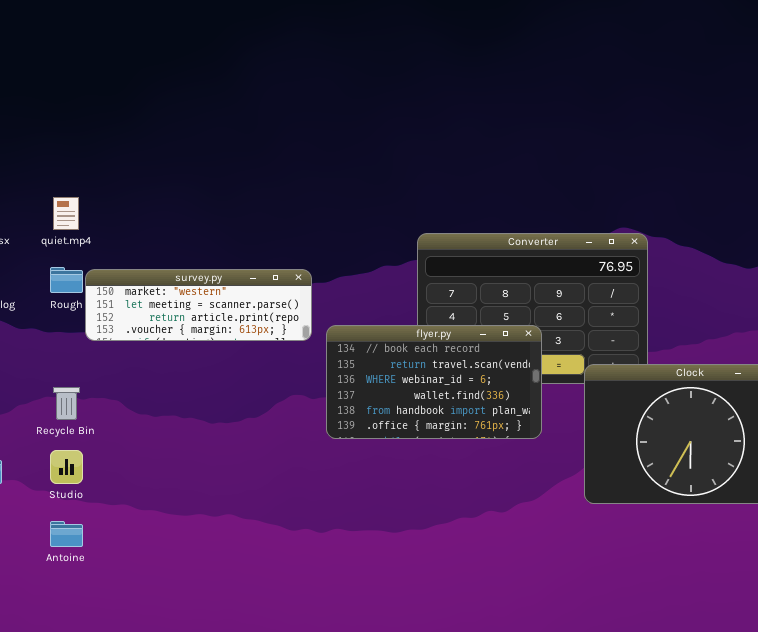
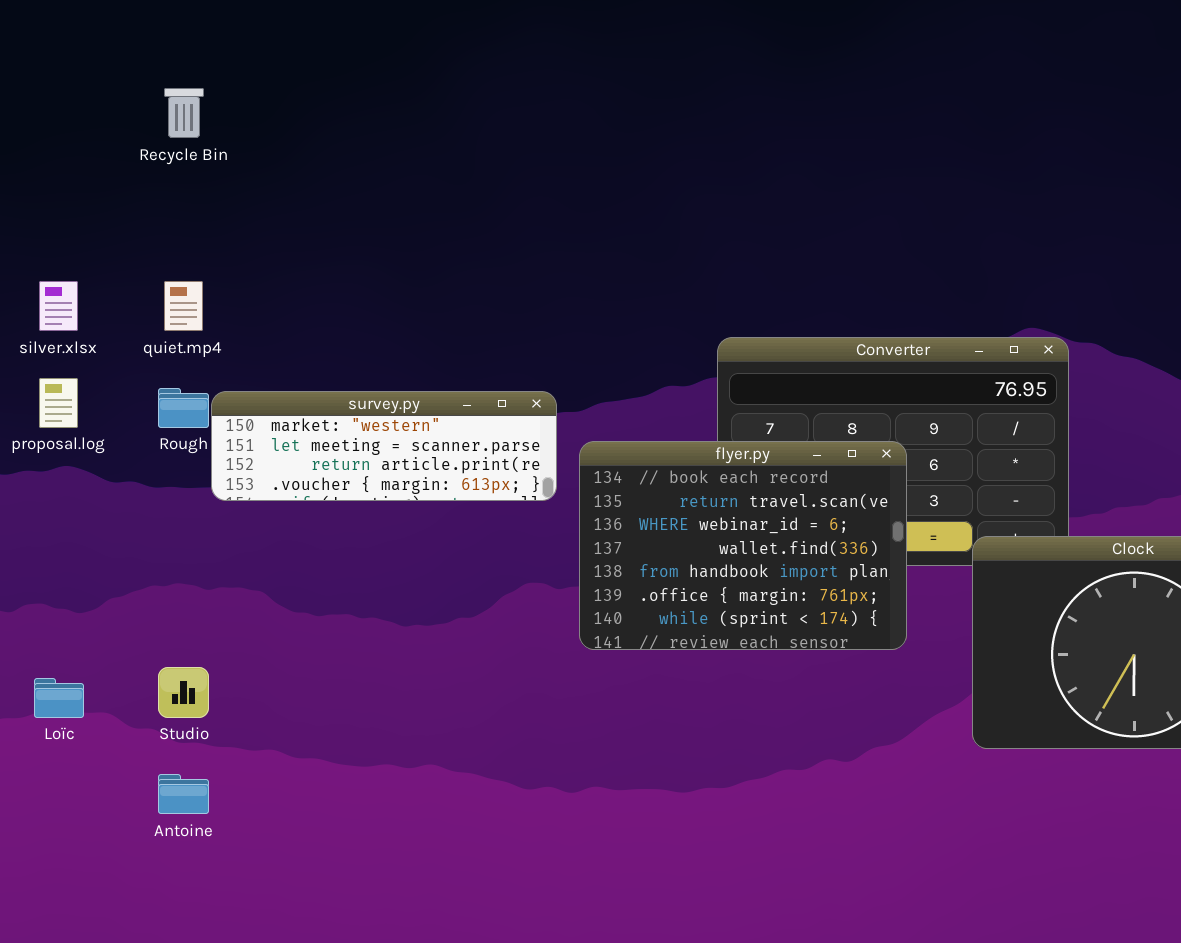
flyer.py: [326,325,542,439] -> [579,441,907,650], resized
Recycle Bin: [53,387,80,420] -> [164,88,204,138], moved

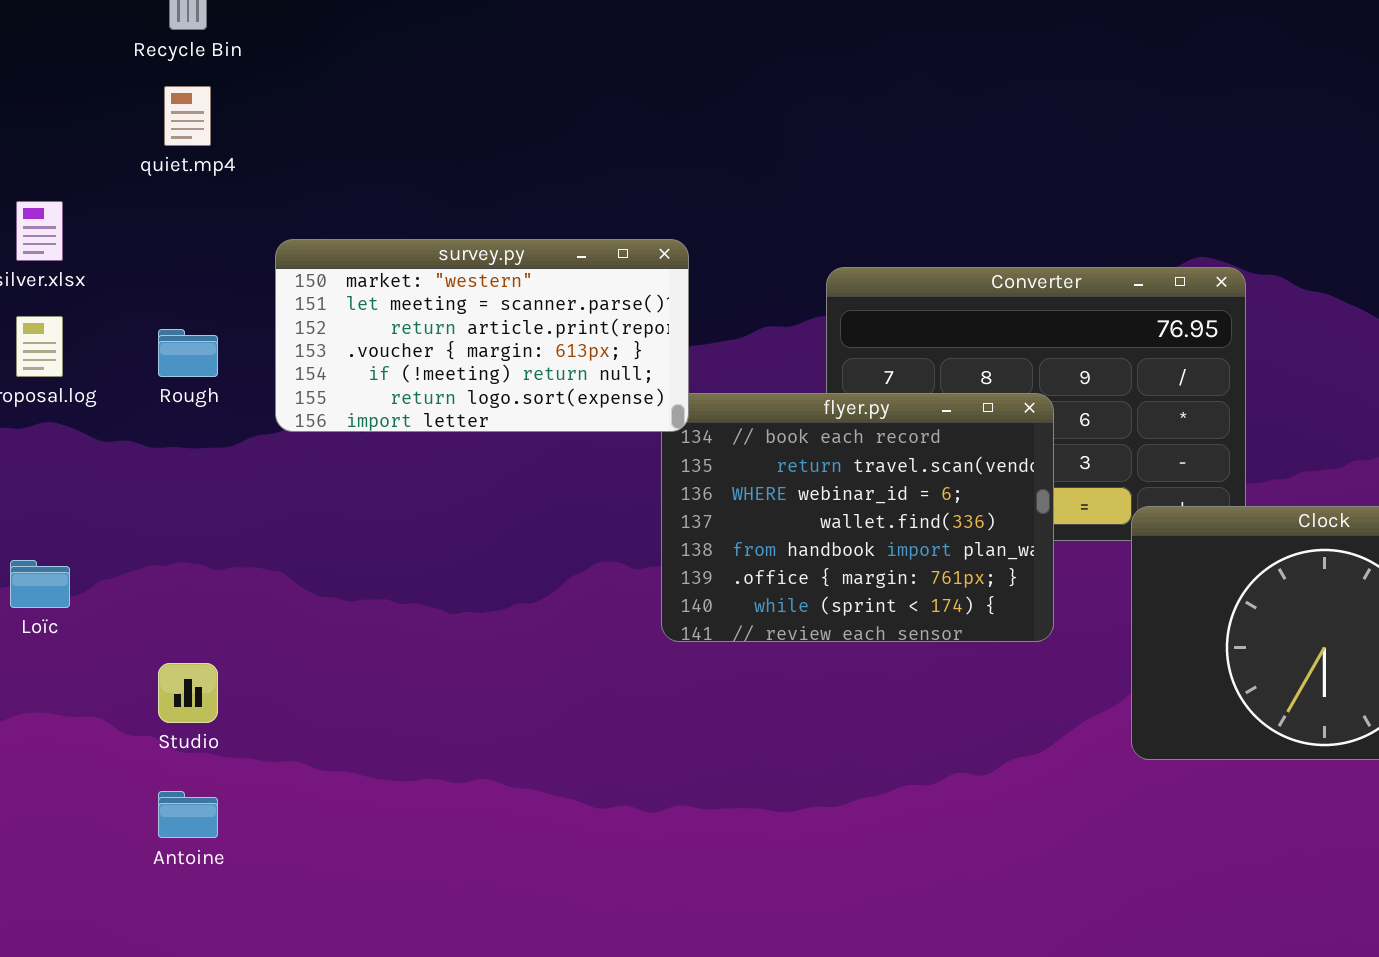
quiet.mp4: [164,281,203,331] -> [164,86,211,146], moved
survey.py: [211,391,557,501] -> [275,239,689,432], moved, resized
Loïc: [34,678,84,718] -> [10,560,70,608], moved

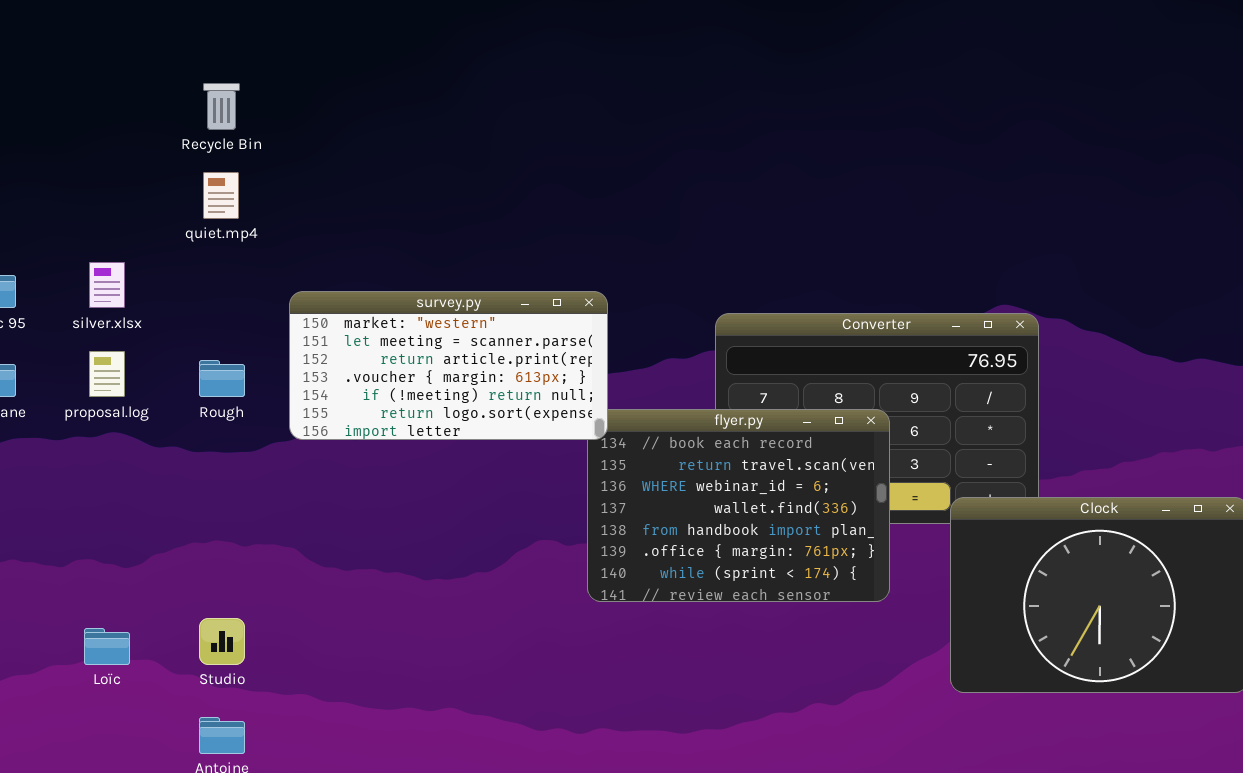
Loïc: [10,560,70,608] -> [84,628,130,665], moved

